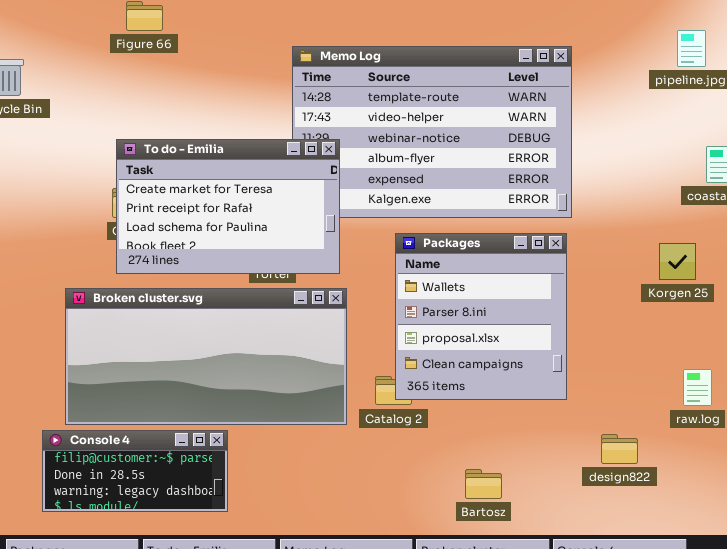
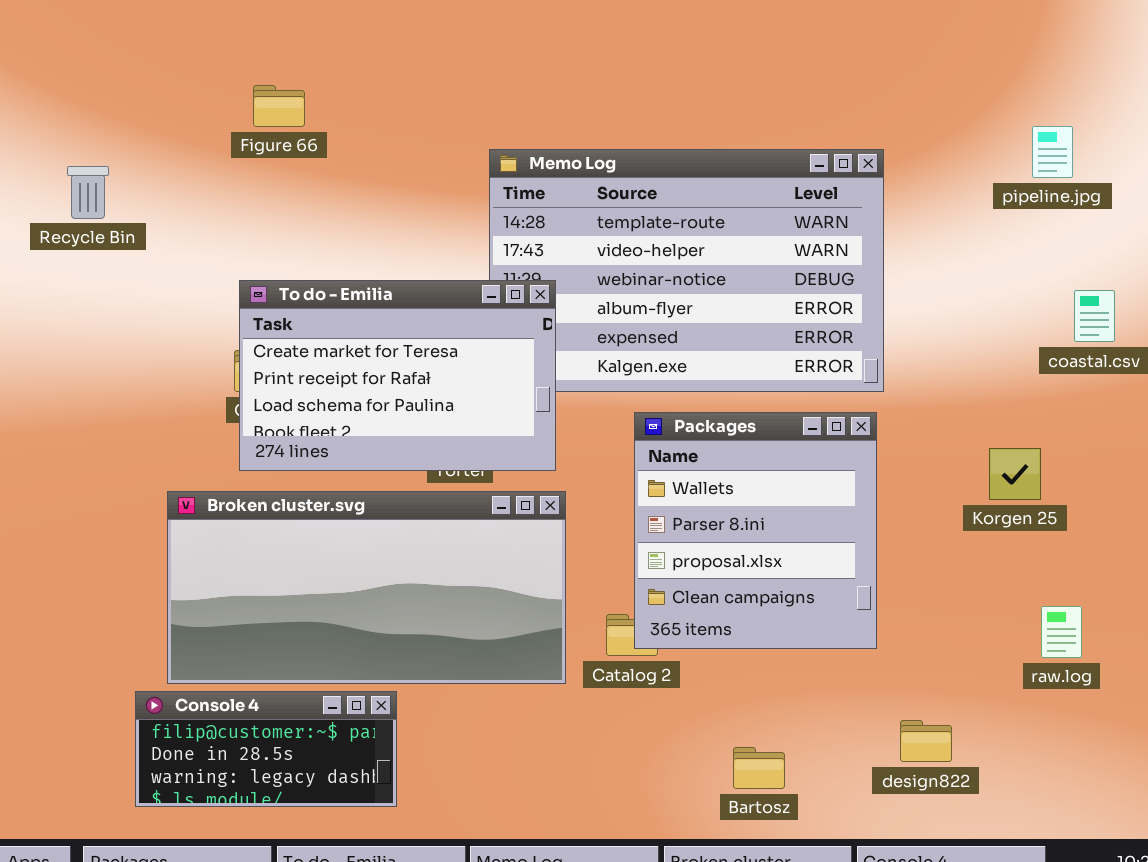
Korgen 25: [659,243,696,280] -> [989,448,1041,500], moved
design822: [601,434,638,464] -> [900,720,952,762], moved

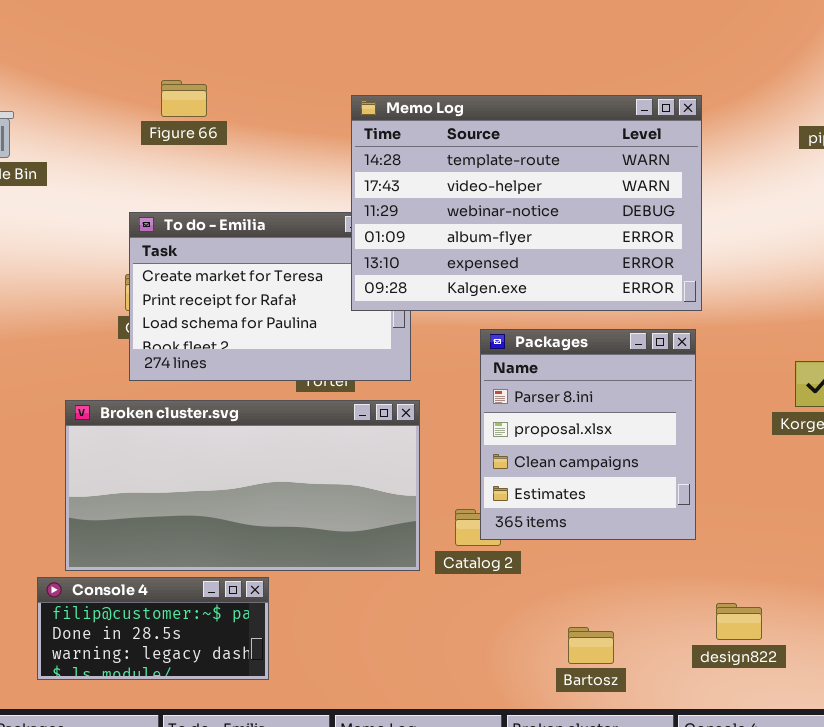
Figure 66: [253,85,305,127] -> [161,80,207,117], moved
Memo Log: [489,149,884,392] -> [351,95,702,311], raised
Packages: [634,412,877,649] -> [480,329,696,540], scrolled down 1 row

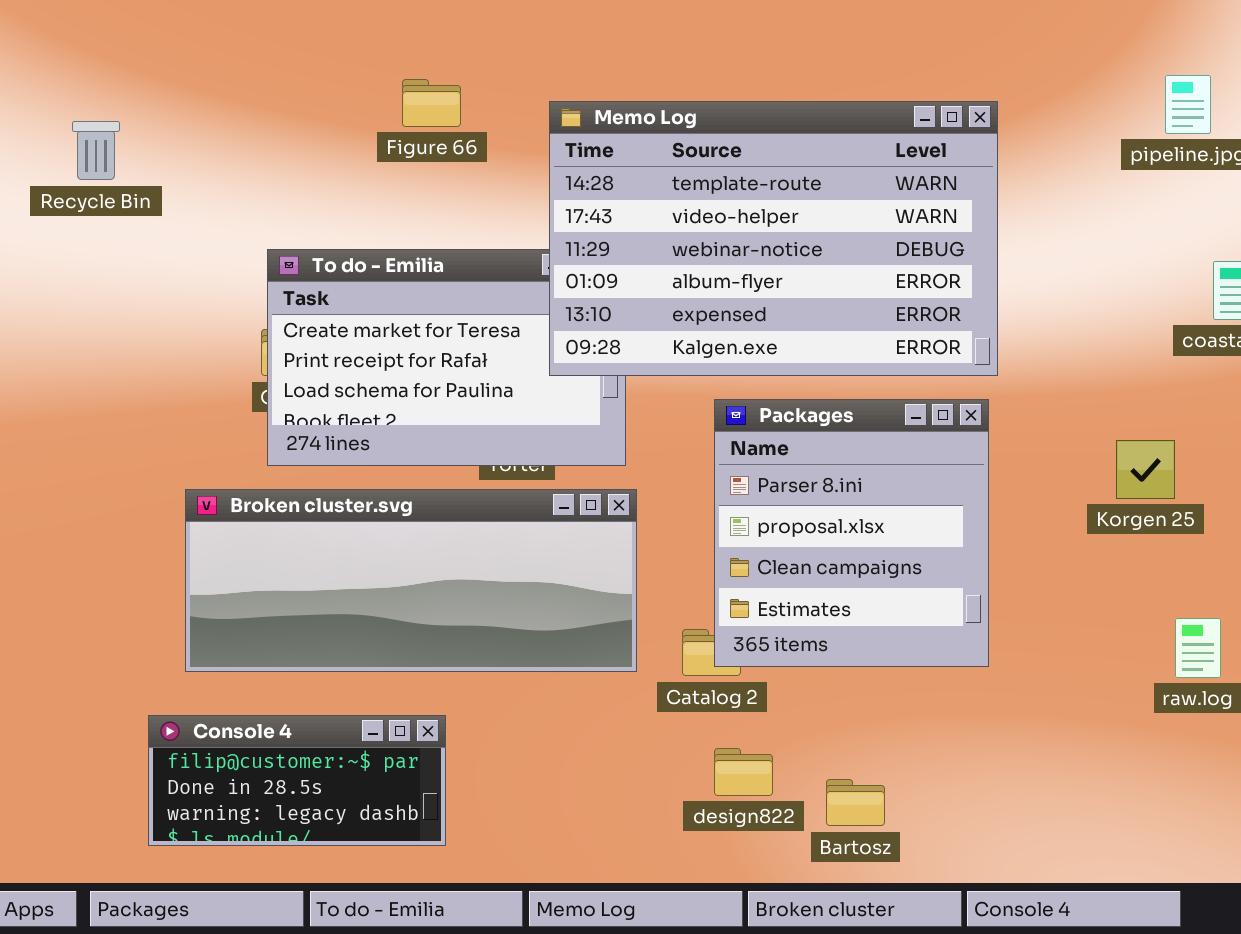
Figure 66: [161,80,207,117] -> [402,79,461,127], moved
Broken cluster.svg: [65,400,420,571] -> [185,489,637,672], resized
design822: [716,603,762,640] -> [714,748,773,796], moved

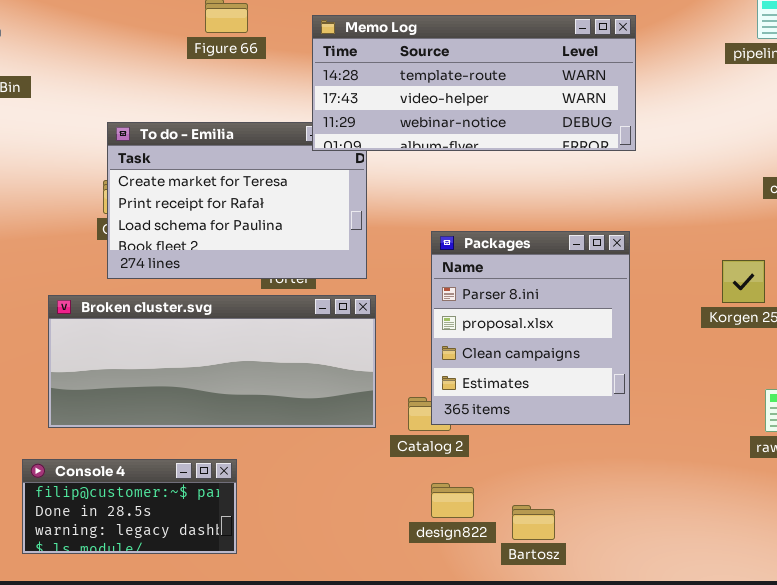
Memo Log: [549,101,998,376] -> [312,15,636,151], resized

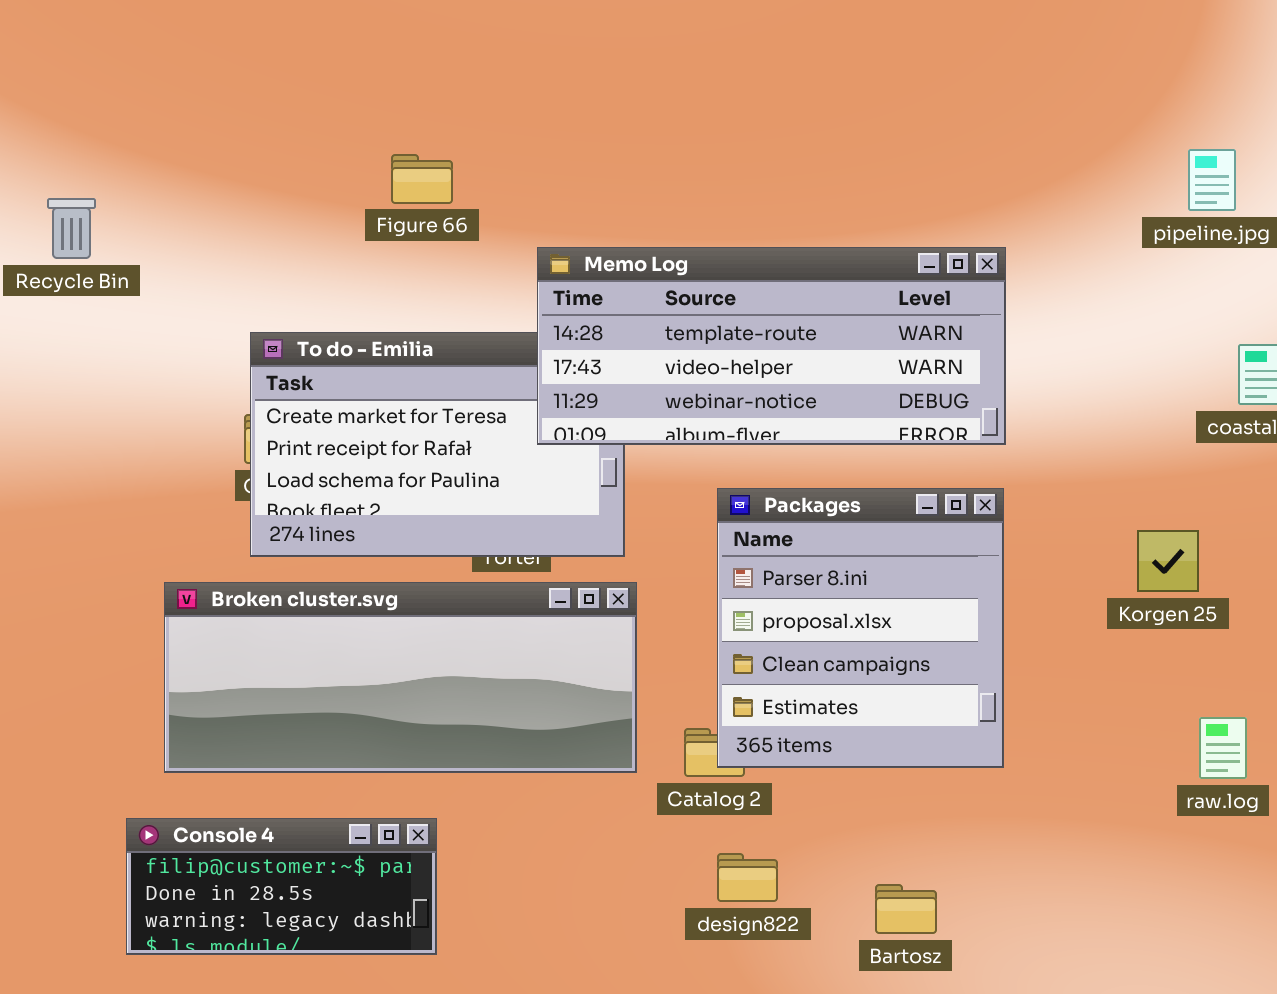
Memo Log: [312,15,636,151] -> [537,247,1006,445], moved
Bartosz: [512,505,555,540] -> [875,884,937,934], moved

